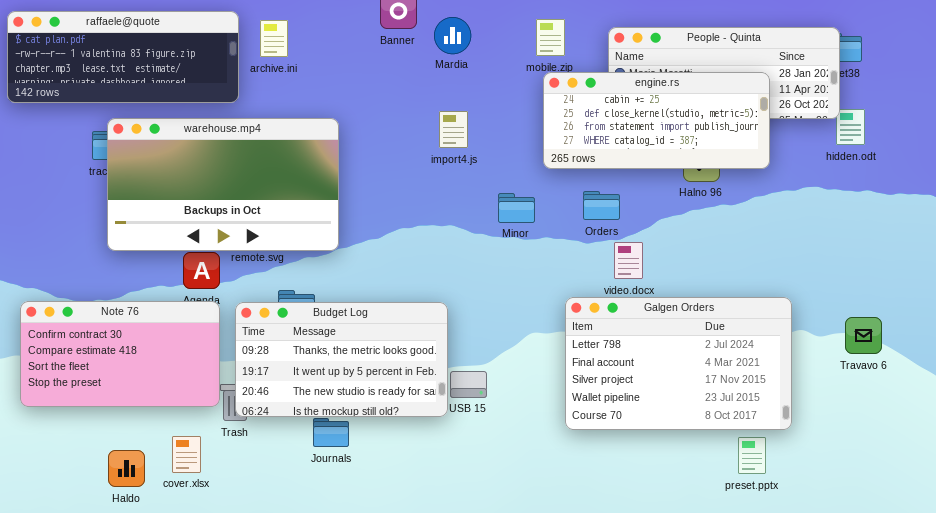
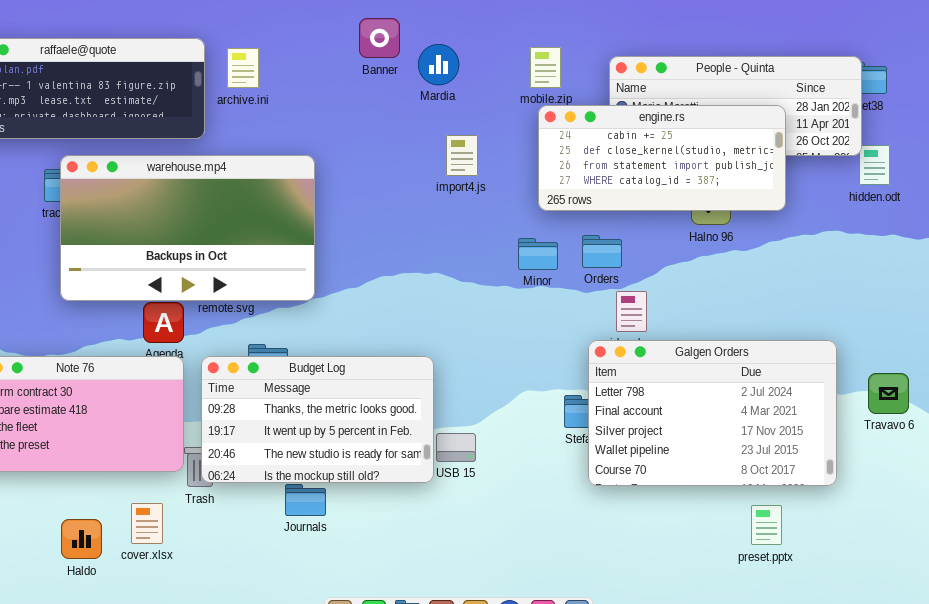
import4.js: [439,111,468,148] -> [446,135,478,176], moved
Minor: [498,193,535,223] -> [518,238,558,270], moved
Galgen Orders: [565,297,792,430] -> [588,340,837,486], moved

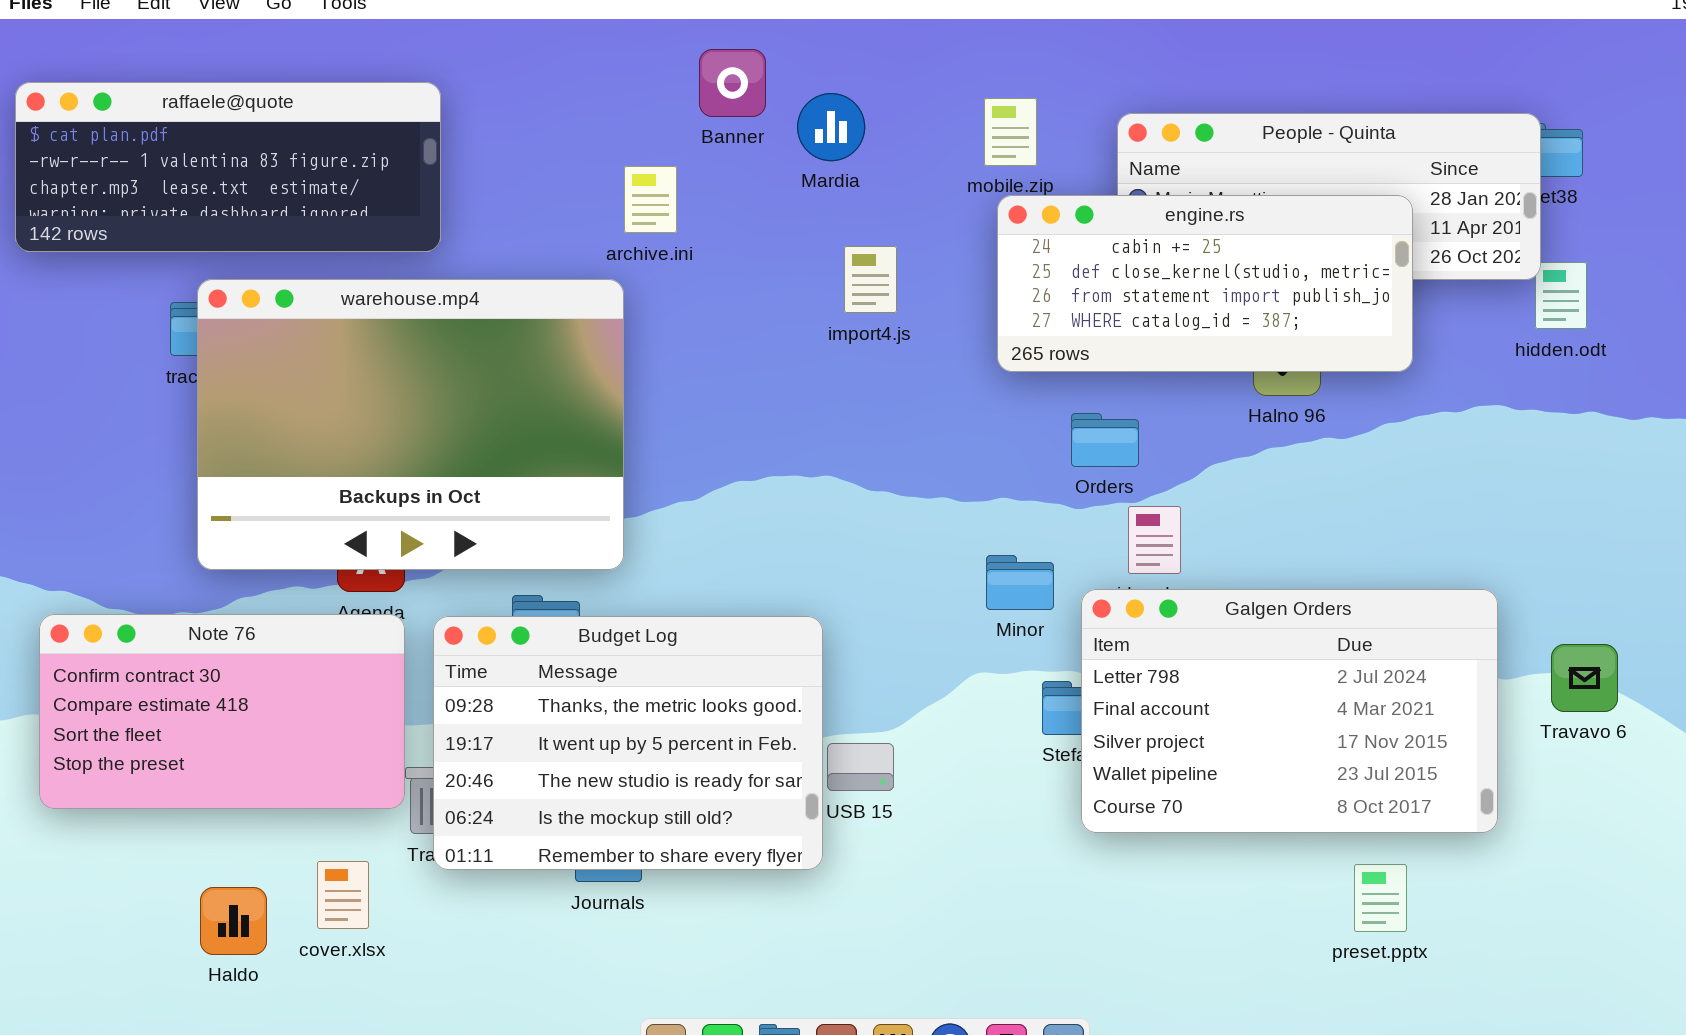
archive.ini: [227,48,259,88] -> [624,166,677,233], moved
warehouse.mp4: [60,155,315,301] -> [197,279,624,570], resized
Minor: [518,238,558,270] -> [986,555,1054,610], moved
Budget Log: [201,356,434,483] -> [433,616,823,870], resized

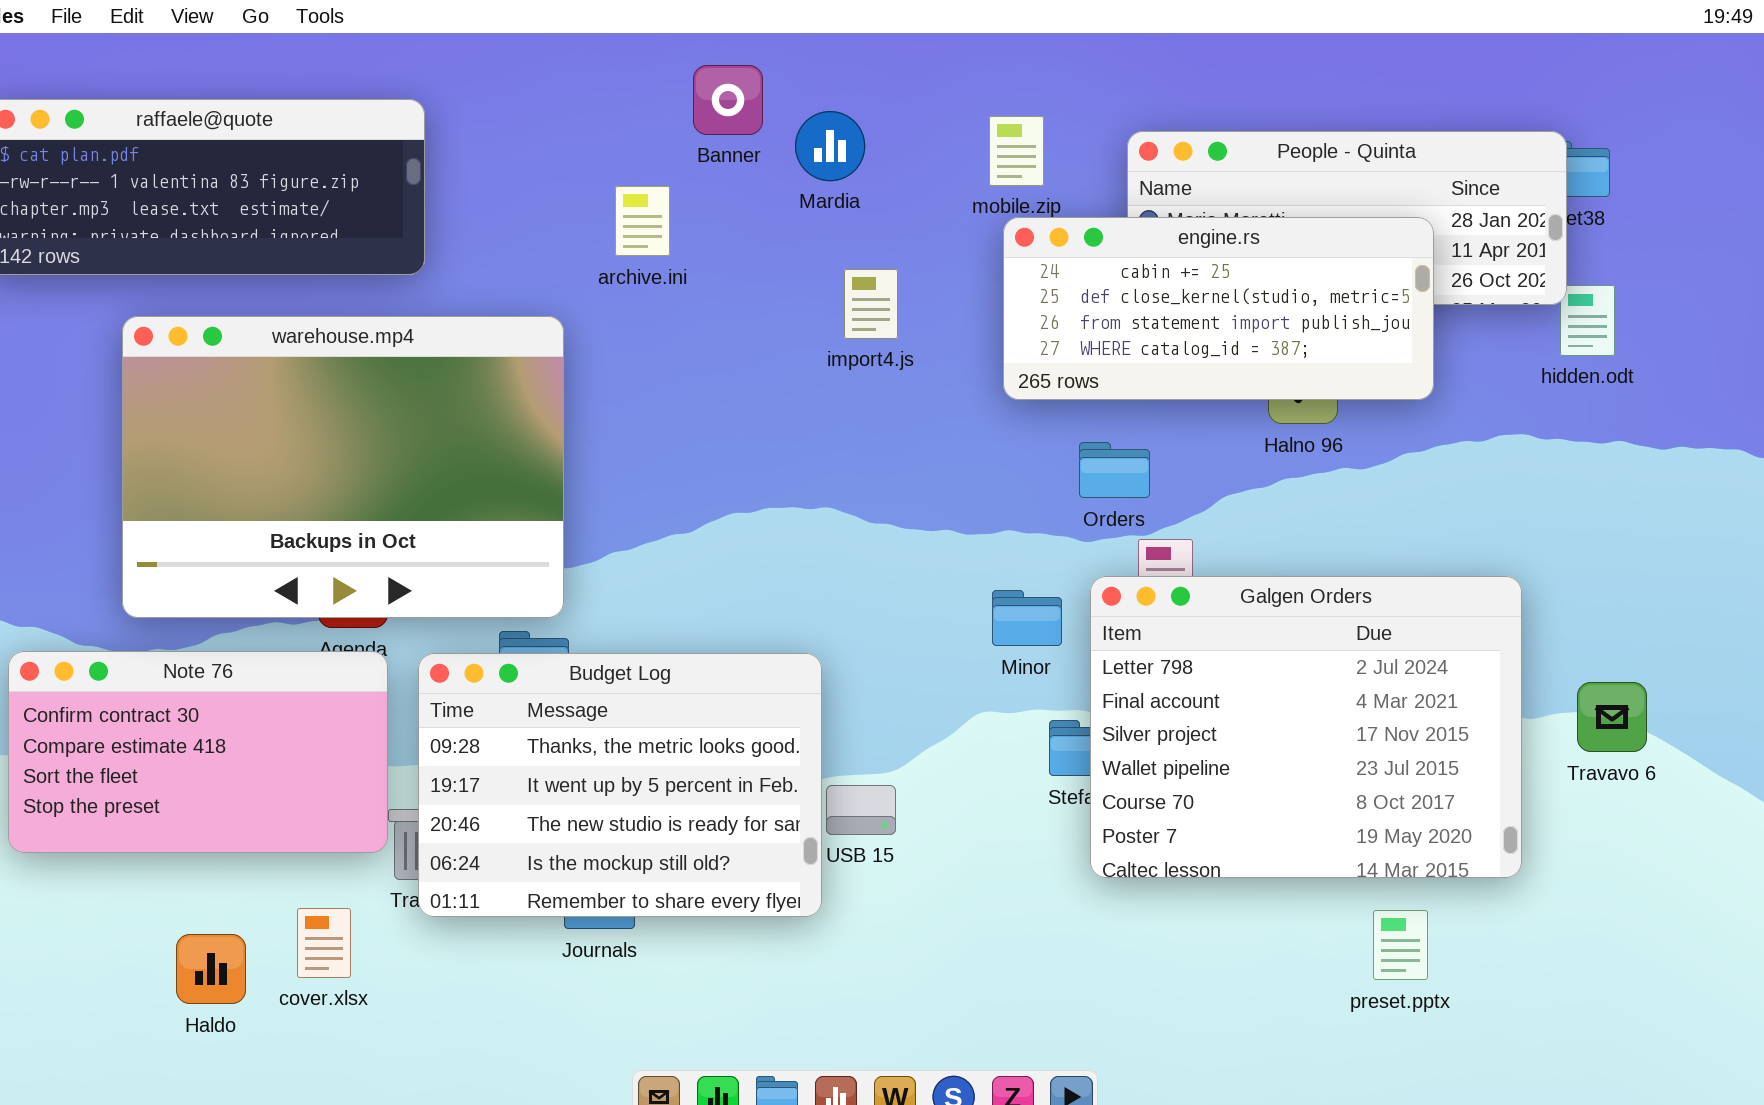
warehouse.mp4: [197,279,624,570] -> [122,316,564,618], moved
Galgen Orders: [1081,589,1498,833] -> [1090,576,1522,878], resized

